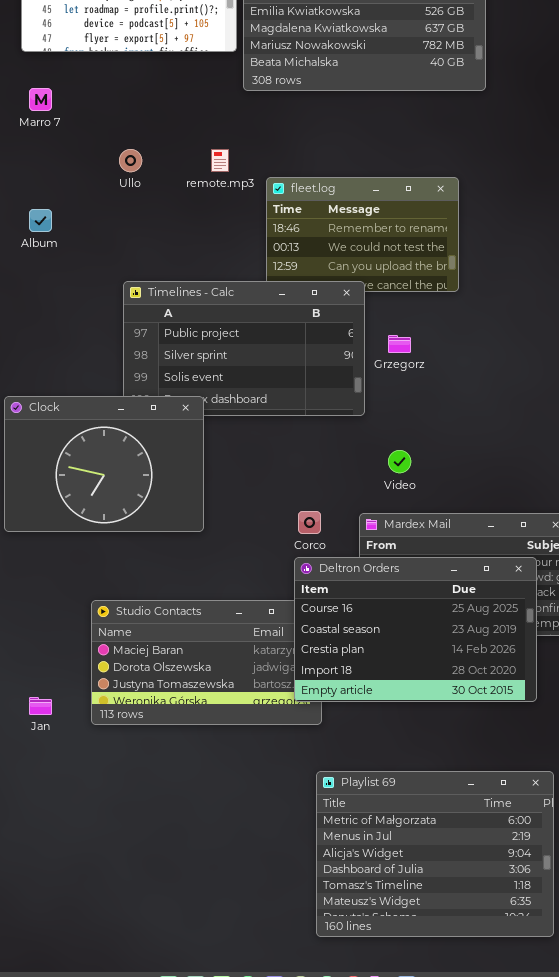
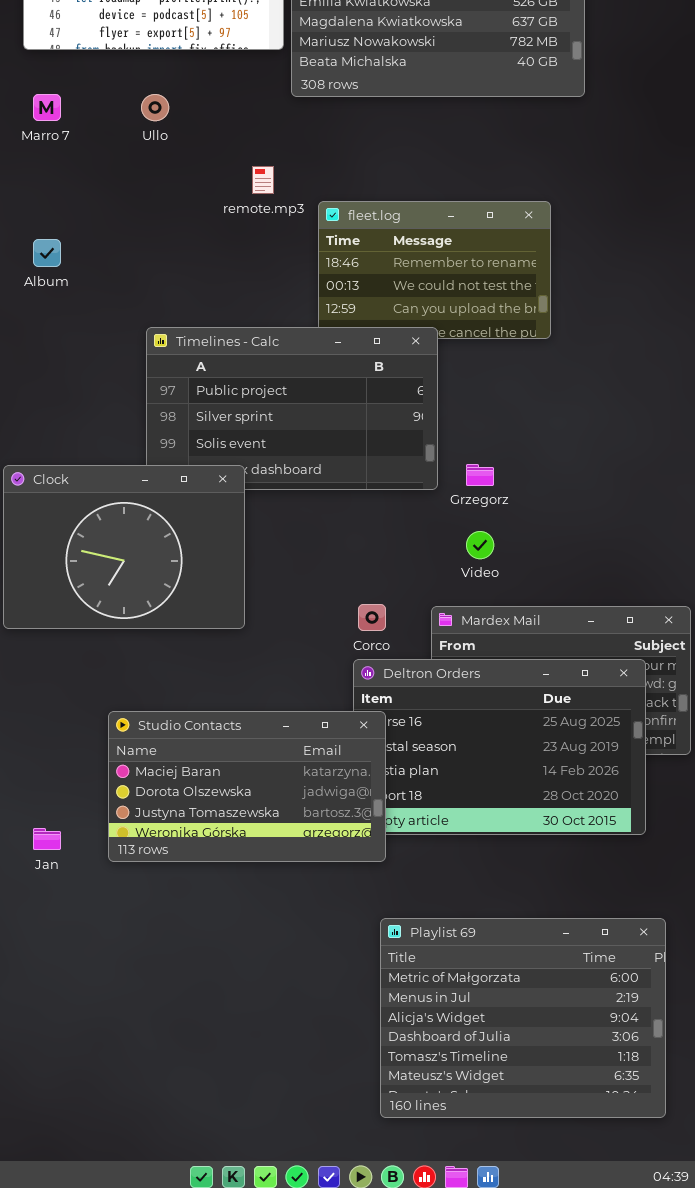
Ullo: [119,149,142,172] -> [141,94,169,121], moved
Grzegorz: [388,335,411,353] -> [466,464,494,486], moved
Studio Contacts: [91,600,322,725] -> [108,711,386,862], raised

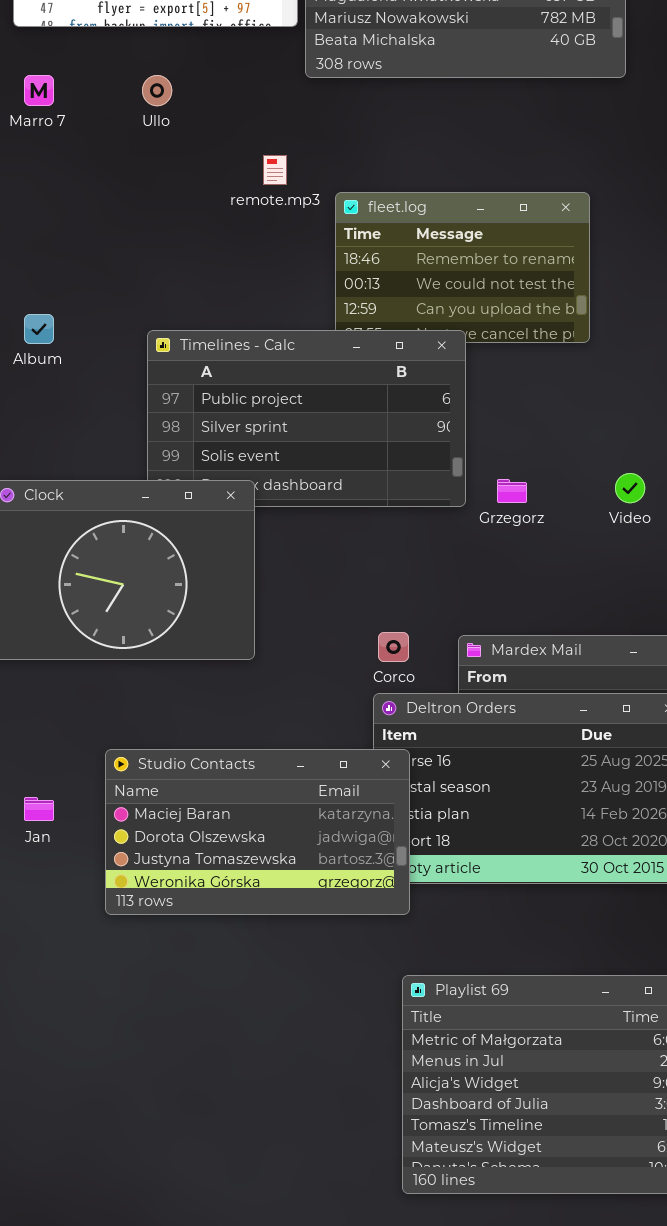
Album: [33,239,61,267] -> [24,314,54,344], moved
Video: [466,531,494,559] -> [615,473,645,503], moved
Jan: [33,828,61,850] -> [24,797,54,821], moved

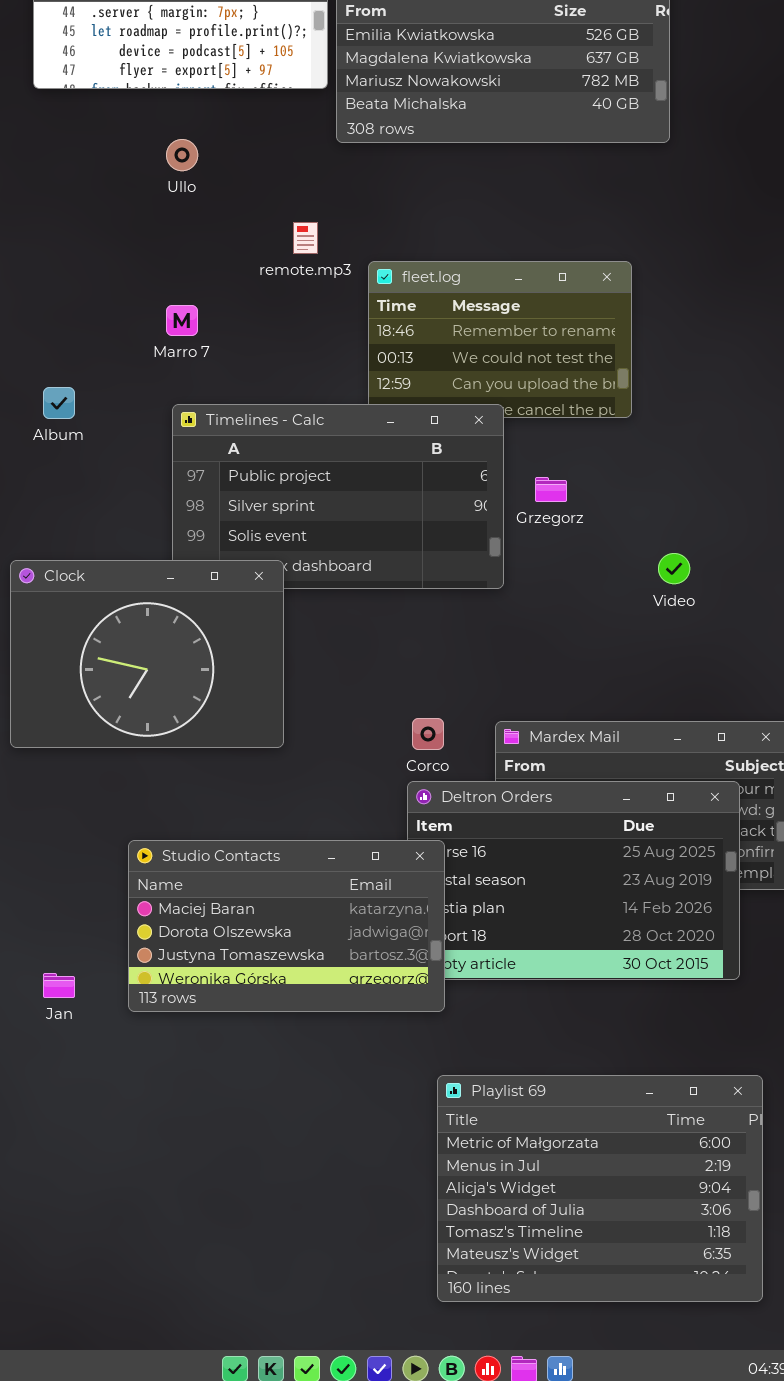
Marro 7: [24,75,54,106] -> [166,305,198,336], moved
Grzegorz: [497,479,527,503] -> [535,477,567,502], moved
Jan: [24,797,54,821] -> [43,973,75,998], moved

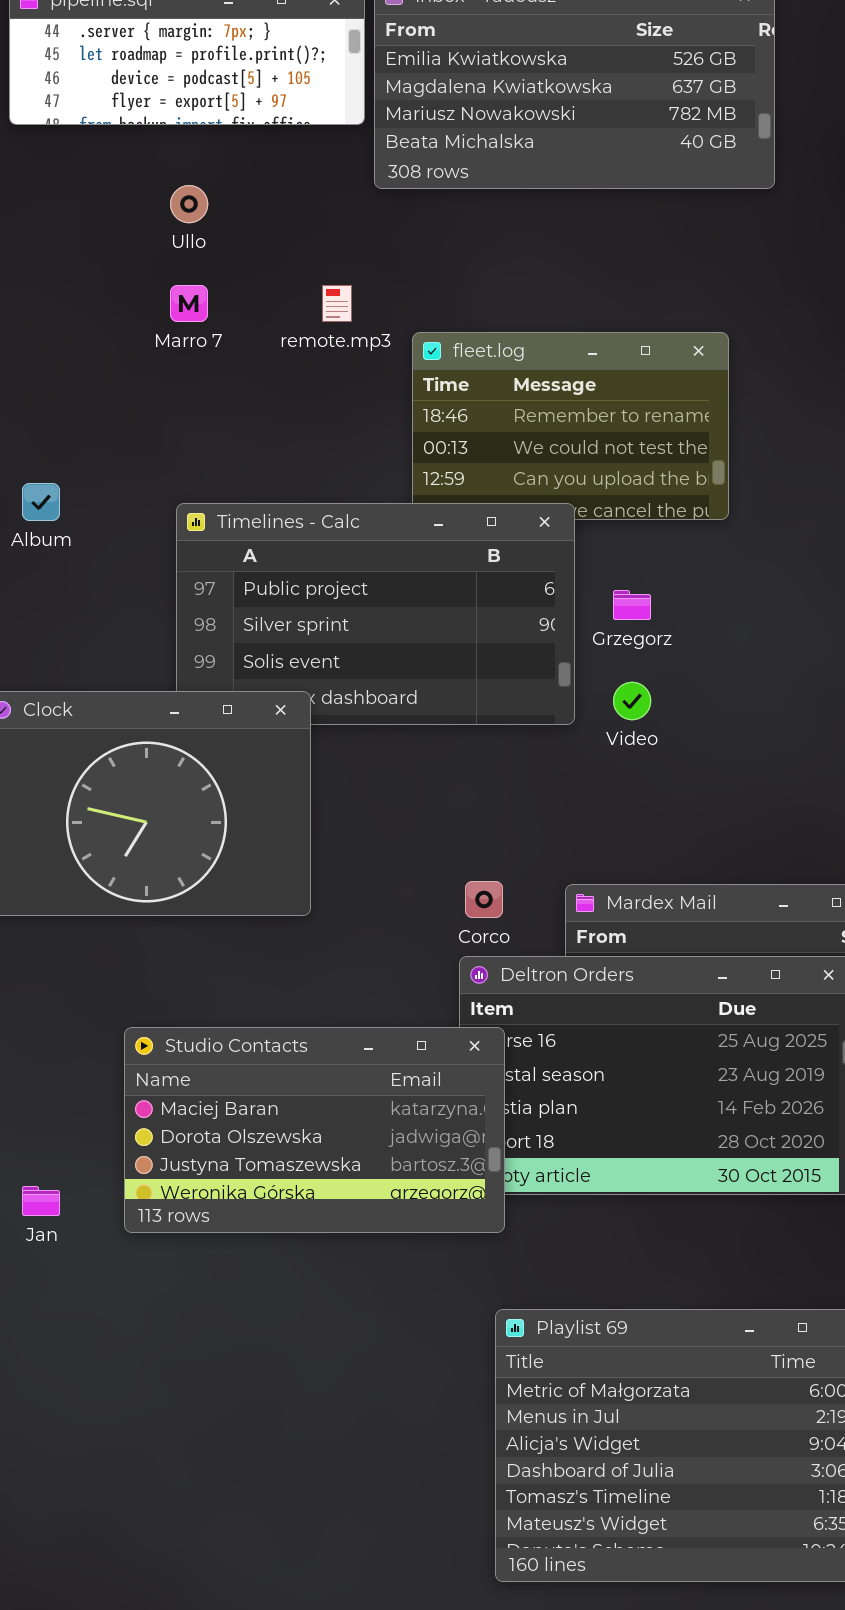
Marro 7: [166,305,198,336] -> [170,285,208,322], moved
Video: [658,553,690,584] -> [613,682,651,720], moved

